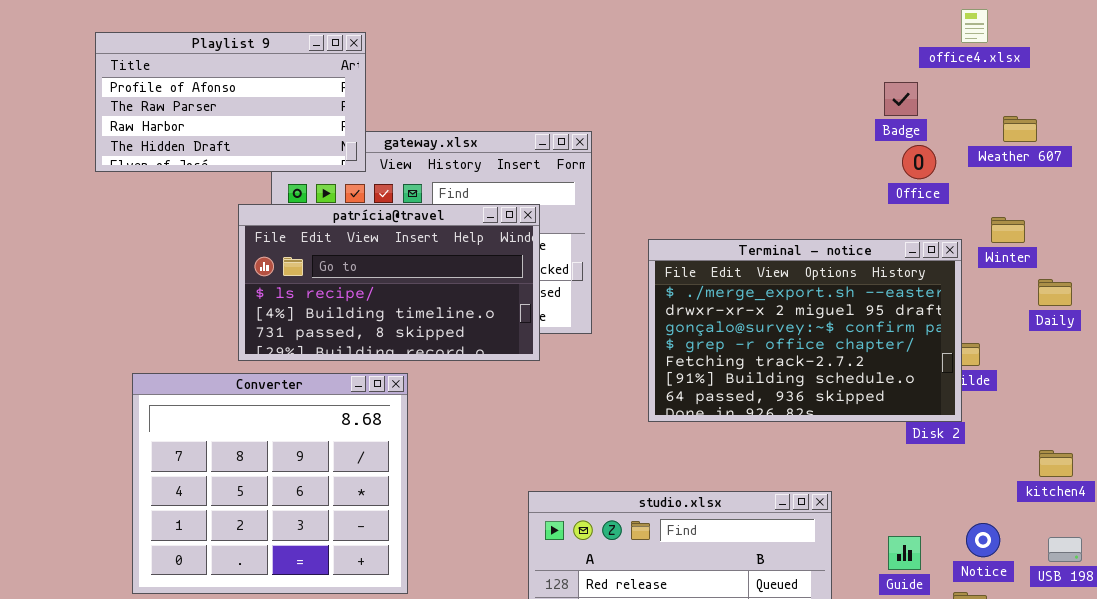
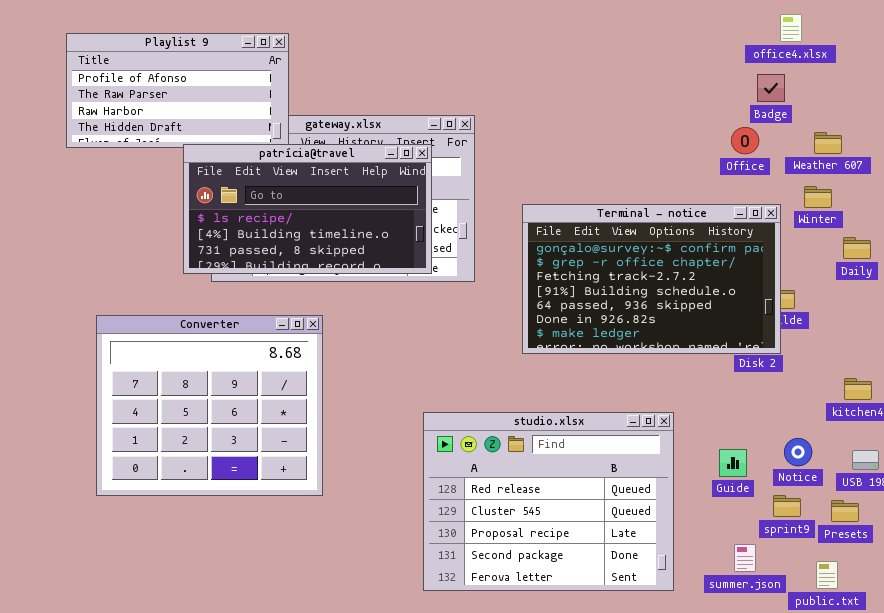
Badge: [884,82,918,116] -> [757,74,785,102], moved
Weather 607: [1003,116,1037,142] -> [814,132,842,154], moved
patrícia@travel: [238,204,540,361] -> [183,144,432,274], moved
Terminal - notice: [648,239,962,422] -> [522,204,781,354], scrolled down 2 rows

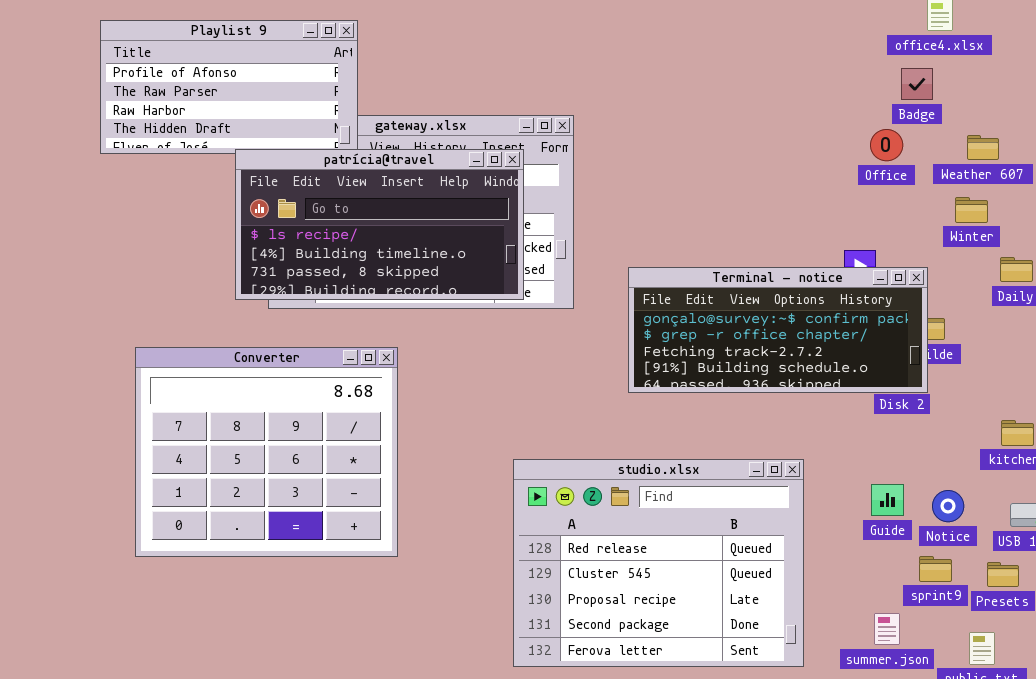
Terminal - notice: [522,204,781,354] -> [628,267,928,393], resized
Guide: [719,449,747,477] -> [871,484,904,516], moved

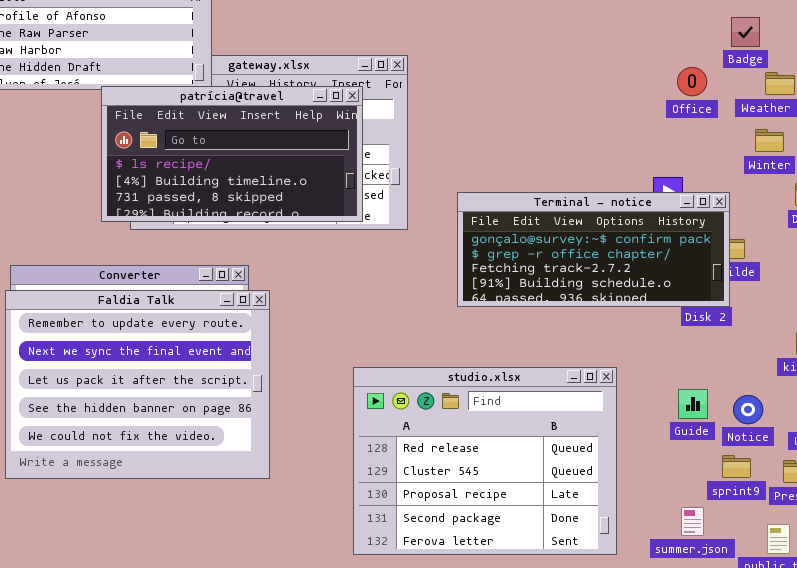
Badge: [901,68,933,100] -> [731,17,760,47], moved
Faldia Talk: none -> [5,290,270,479], opened

